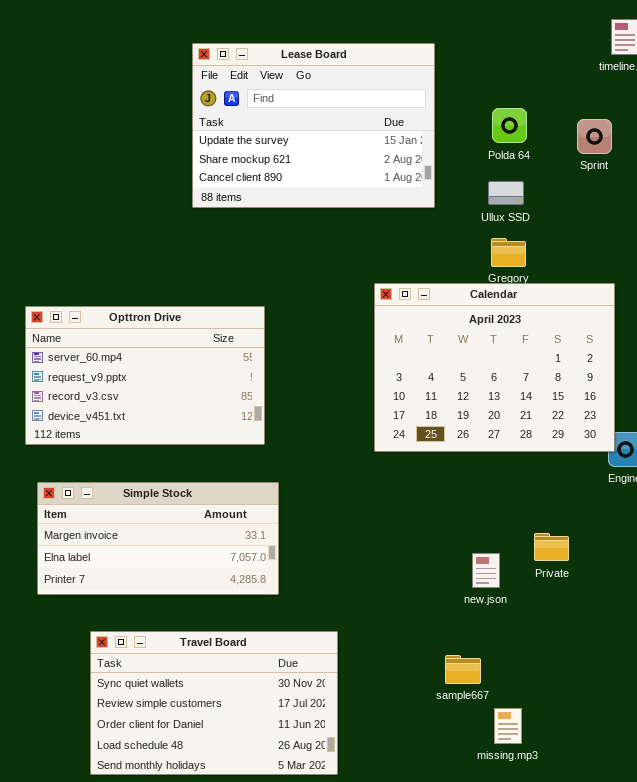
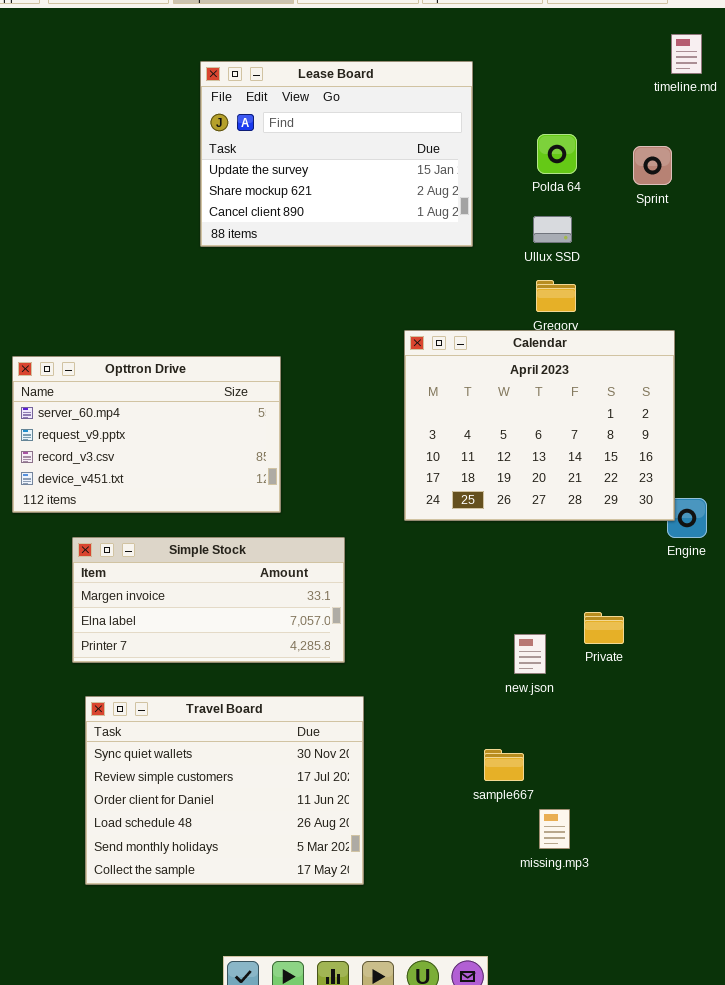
Simple Stock: [37,482,279,595] -> [72,537,345,663], moved
Travel Board: [90,631,338,775] -> [85,696,364,885], resized

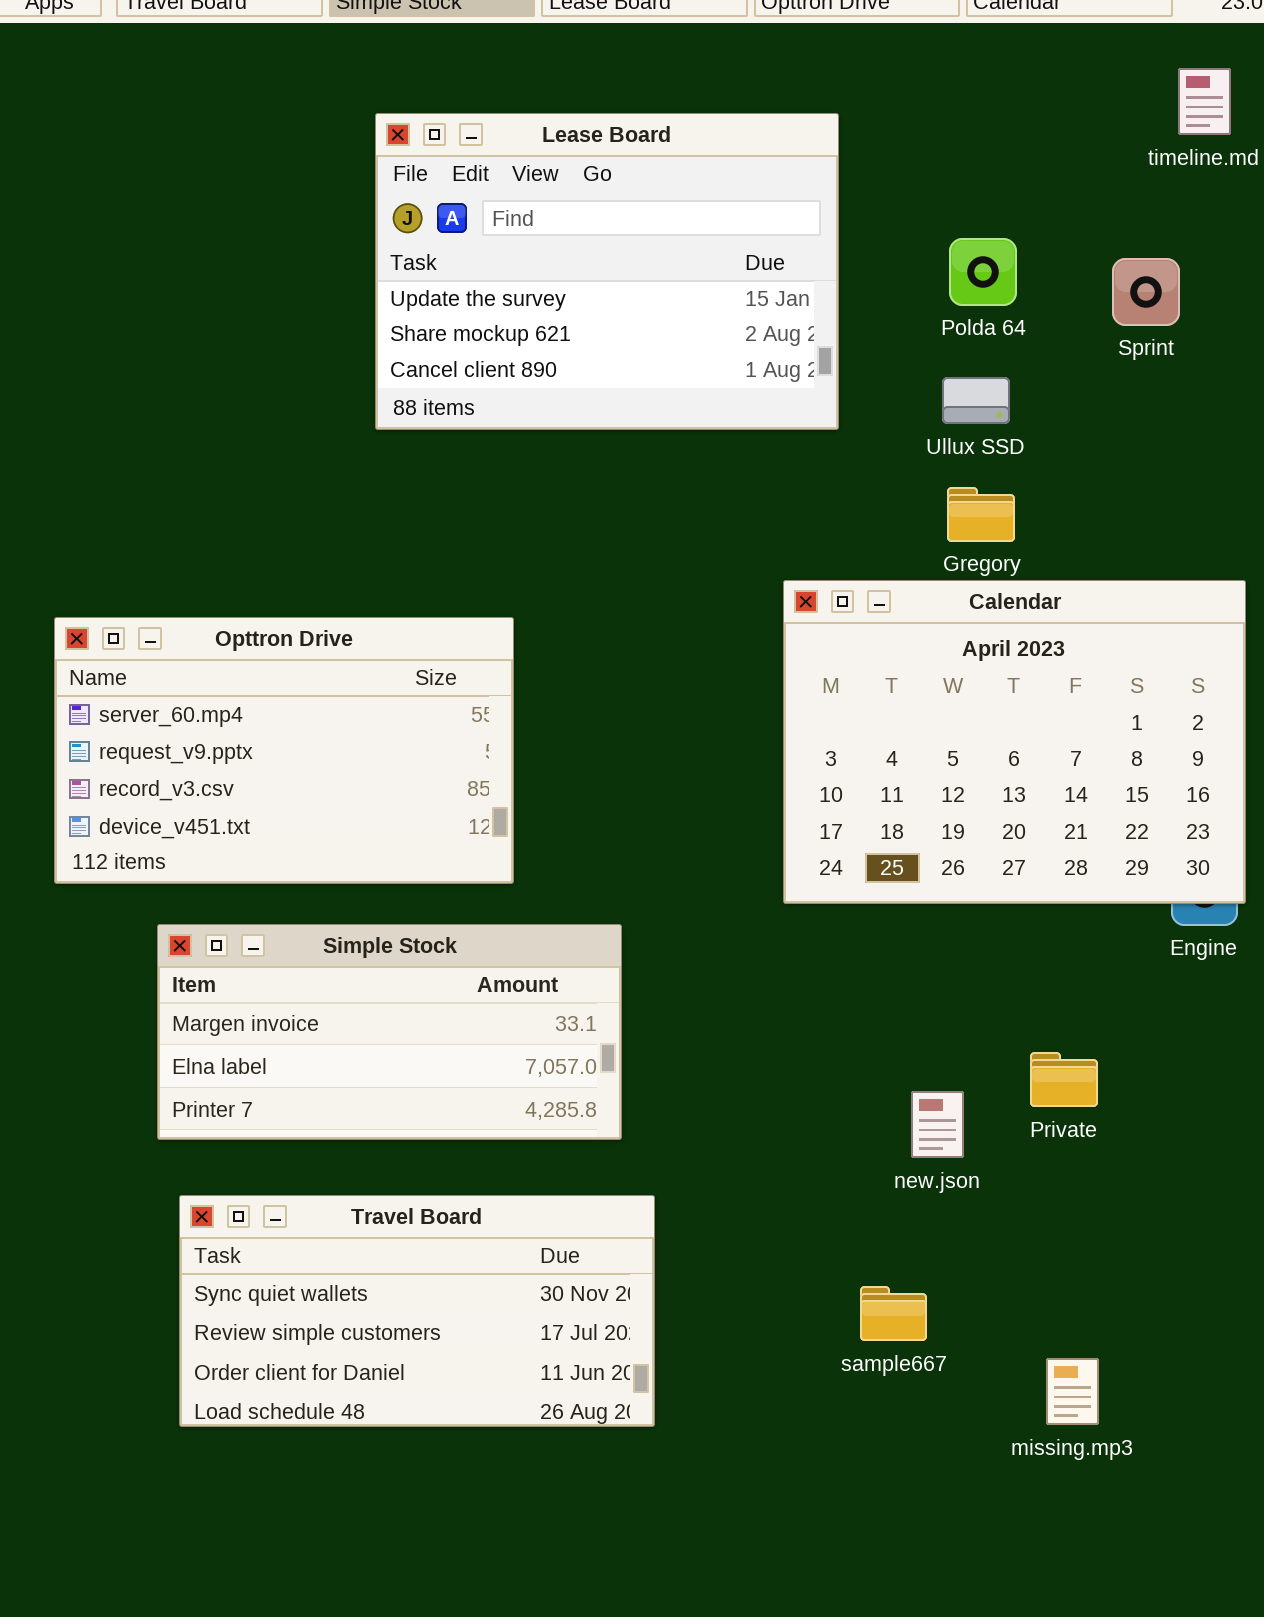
Calendar: [404,330,675,521] -> [783,580,1246,904], moved
Travel Board: [85,696,364,885] -> [179,1195,655,1427], resized
missing.mp3: [539,809,570,849] -> [1046,1358,1099,1425], moved

